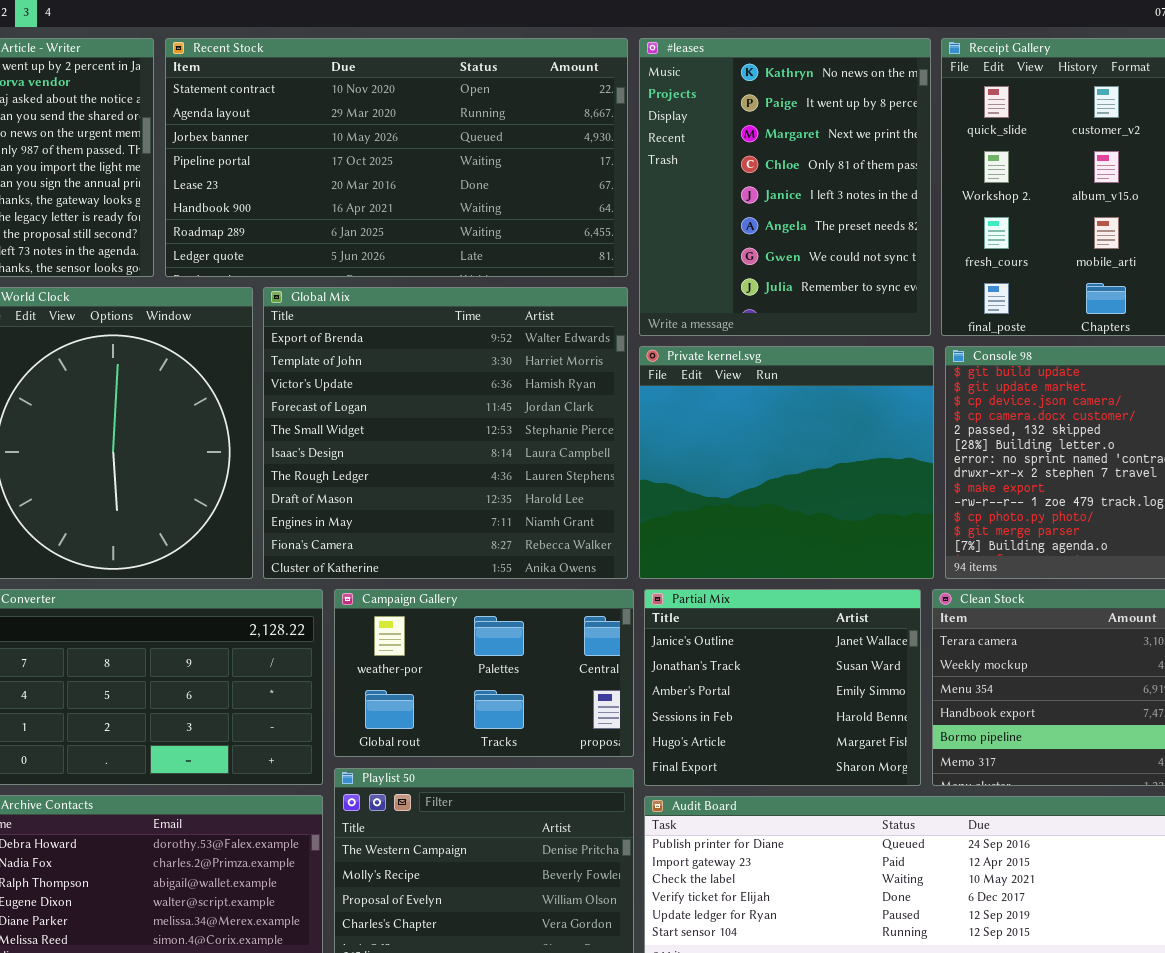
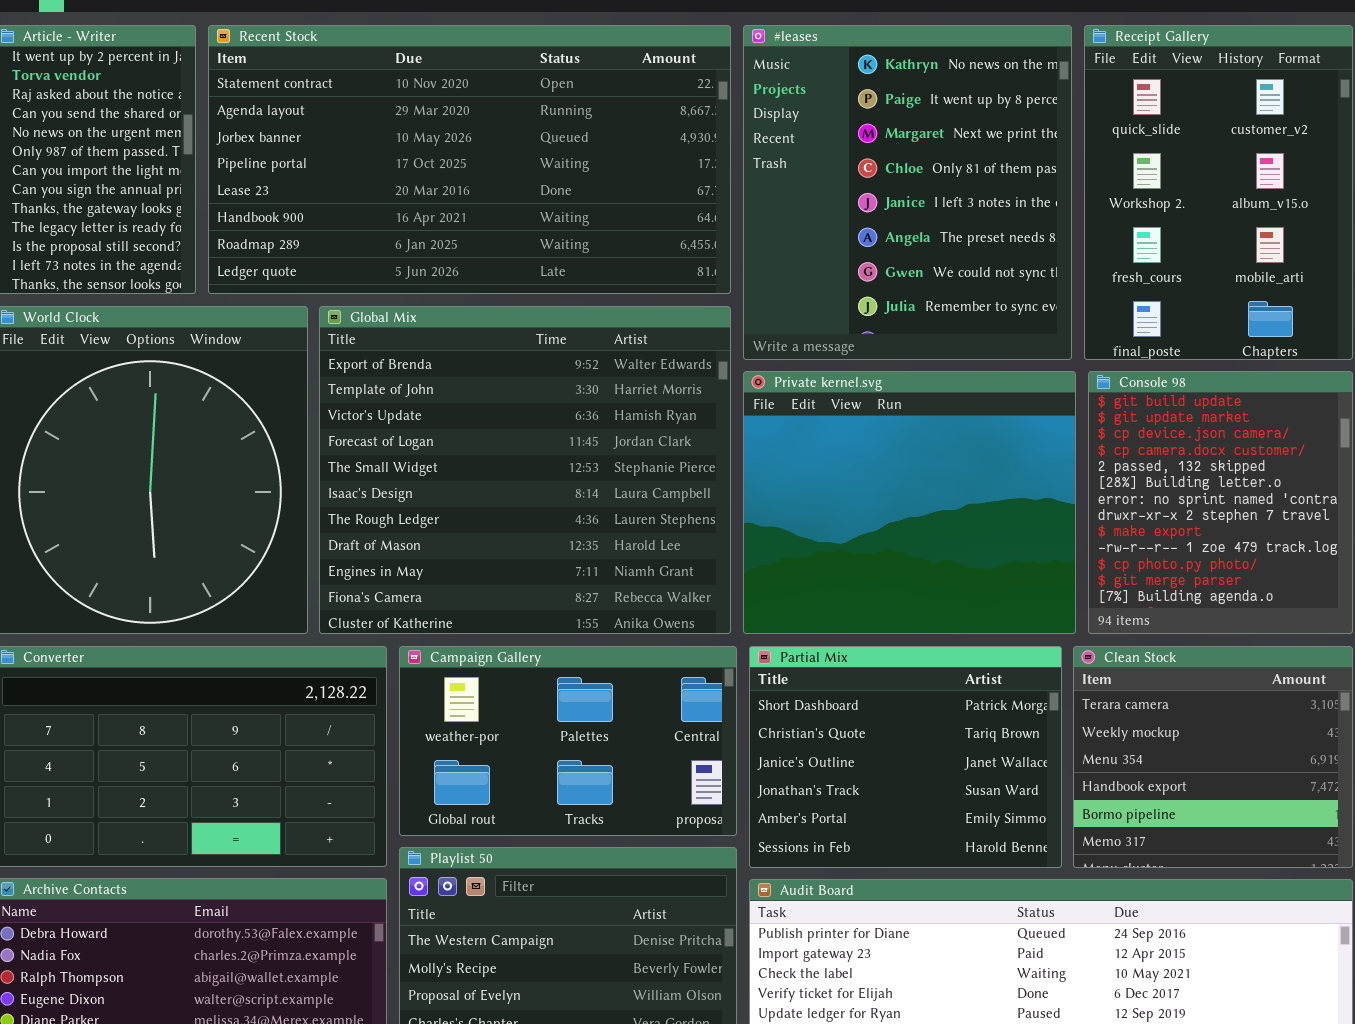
Partial Mix: [644,589,921,786] -> [749,646,1062,868], scrolled up 2 rows

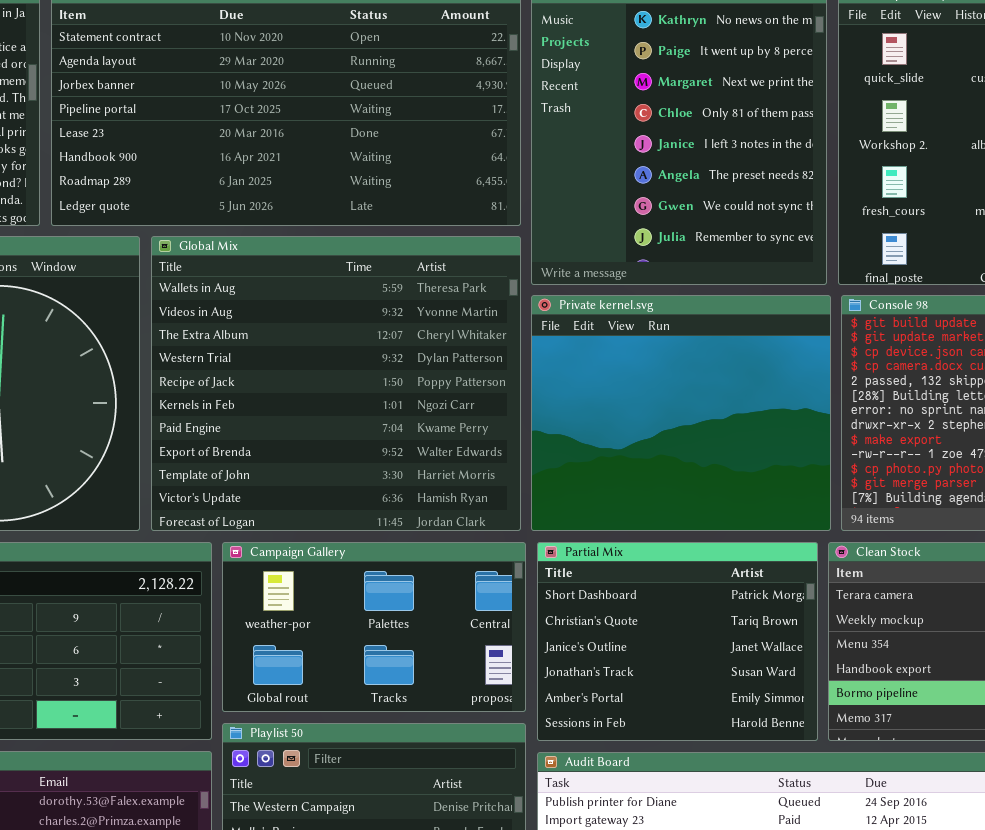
Global Mix: [319,306,731,634] -> [151,236,521,531], scrolled up 7 rows

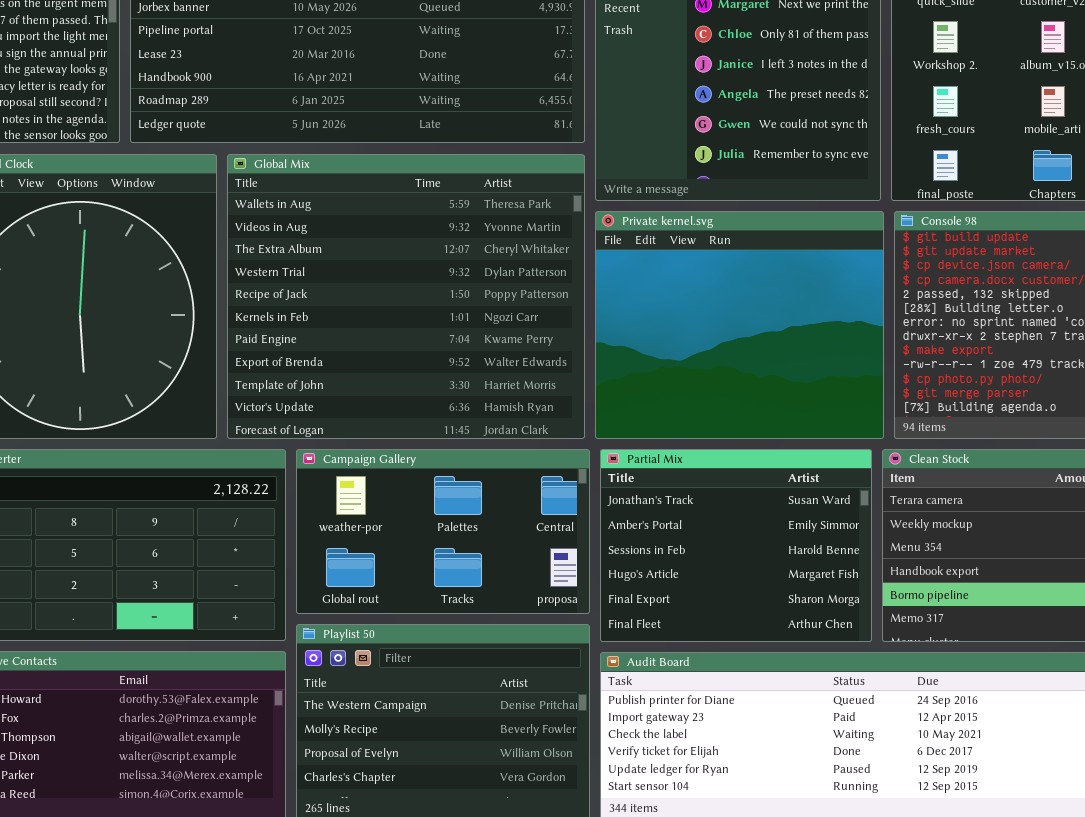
Partial Mix: [537,542,818,741] -> [600,449,872,642], scrolled down 3 rows

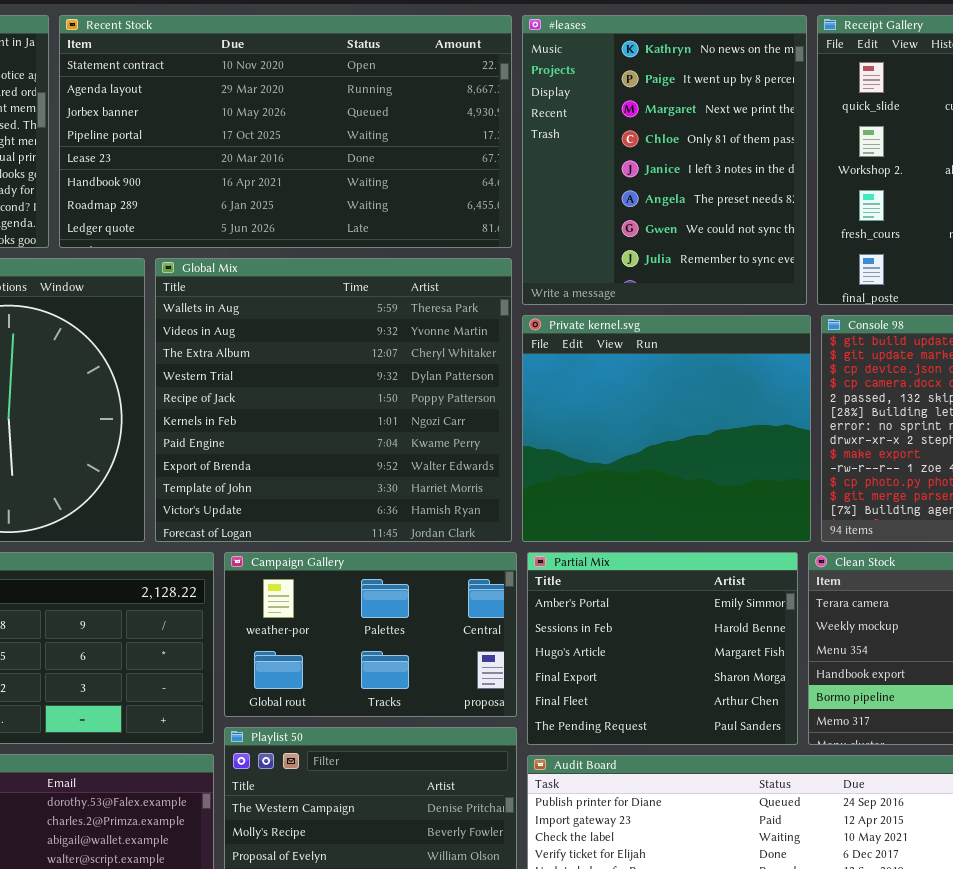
Partial Mix: [600,449,872,642] -> [527,552,798,745], scrolled down 1 row

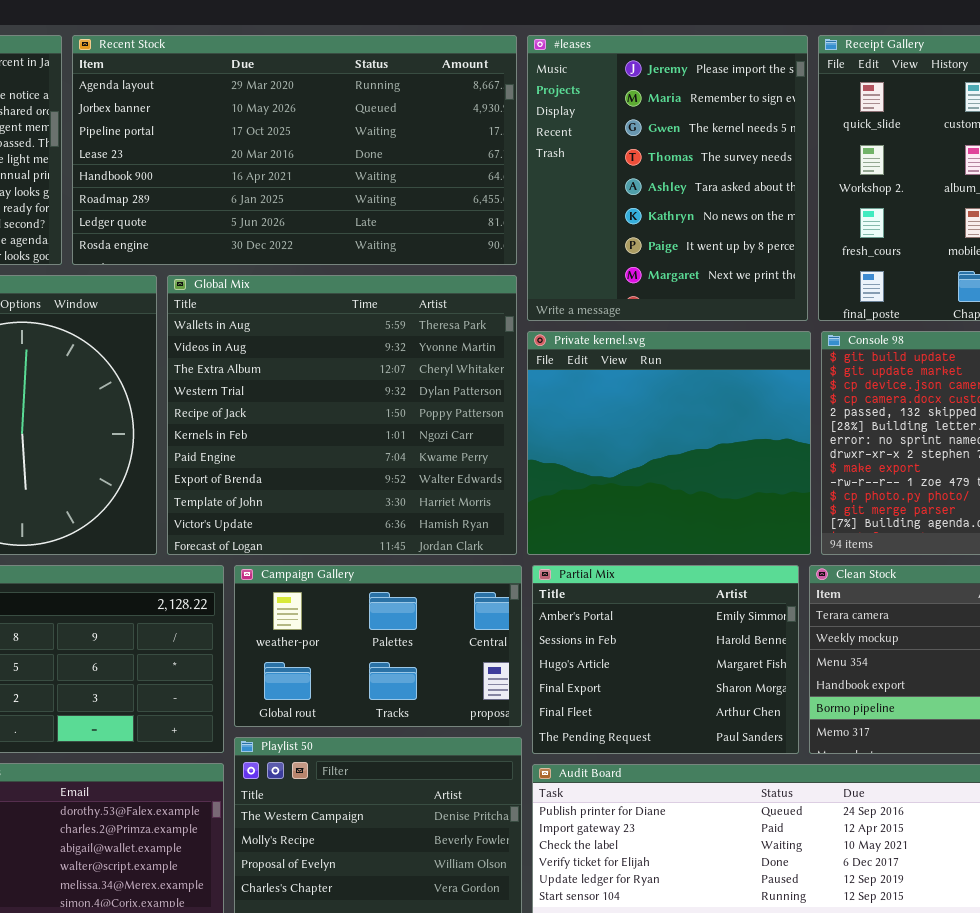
Recent Stock: [59,15,512,248] -> [72,35,517,265], scrolled down 1 row
#leases: [522,15,807,305] -> [527,35,808,321], scrolled up 5 rows

